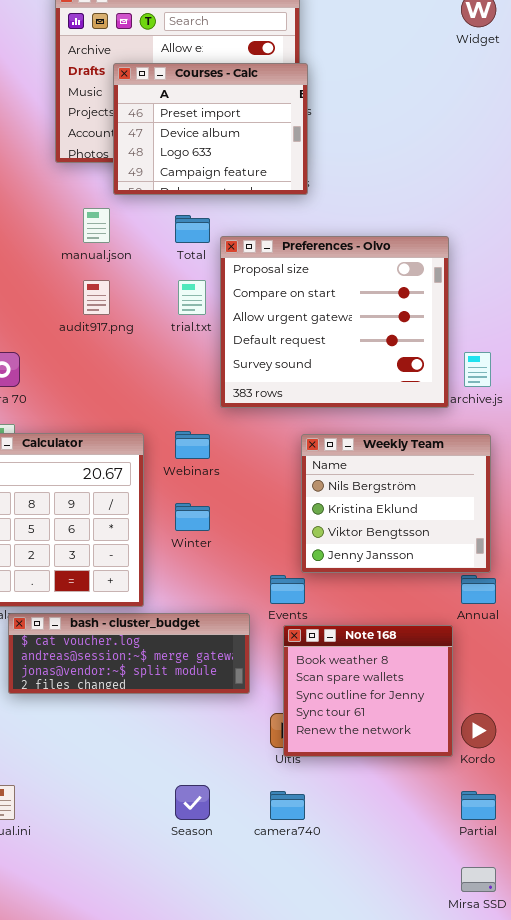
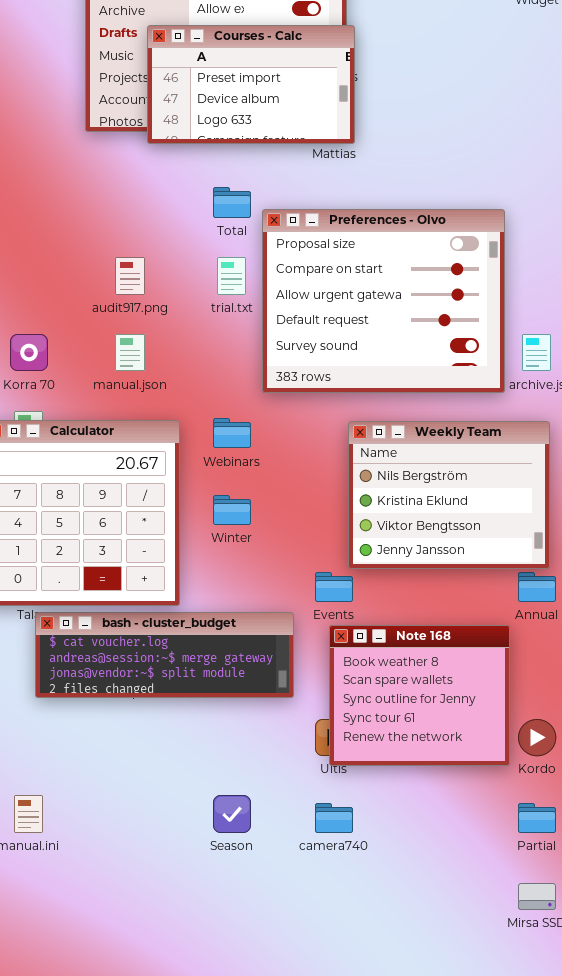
Courses - Calc: [113,63,308,195] -> [147,25,355,144], resized
manual.json: [83,208,110,243] -> [115,334,145,371], moved

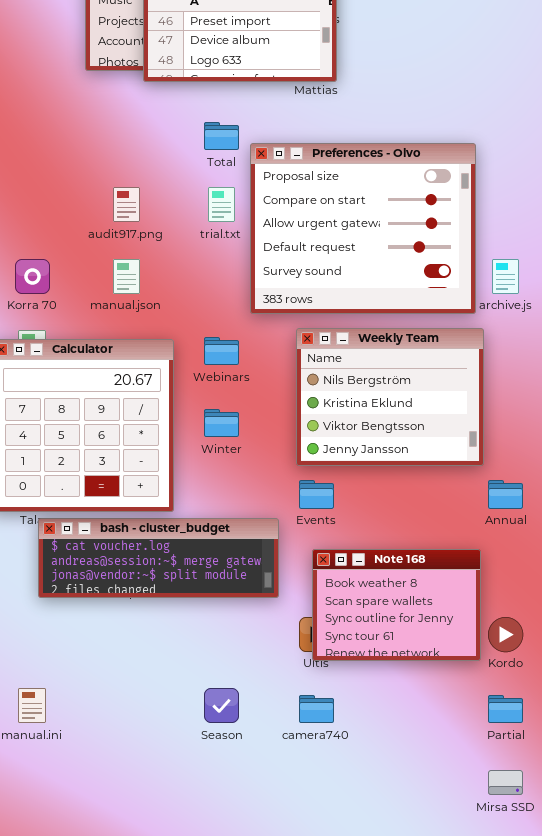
Weekly Team: [348,421,550,569] -> [296,328,484,466], moved
Note 168: [329,625,510,766] -> [312,549,481,661], resized

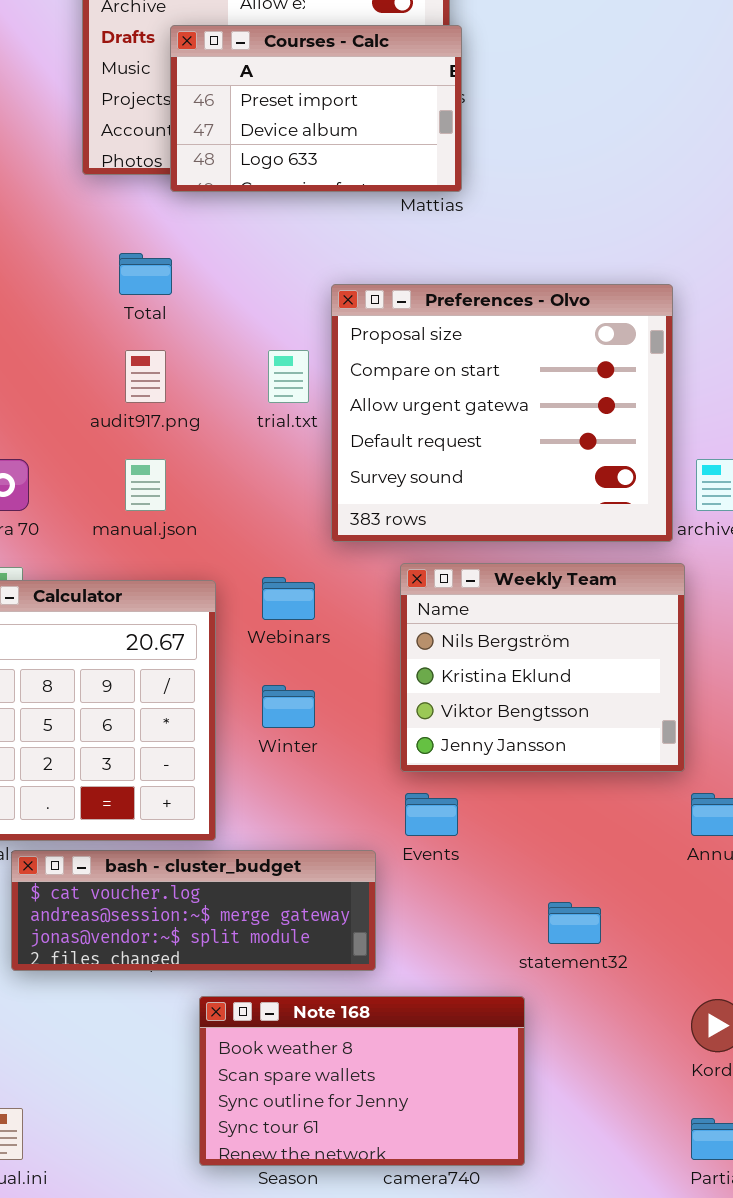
Total: [204,122,239,150] -> [119,253,172,295], moved
Note 168: [312,549,481,661] -> [199,996,525,1166], moved, resized

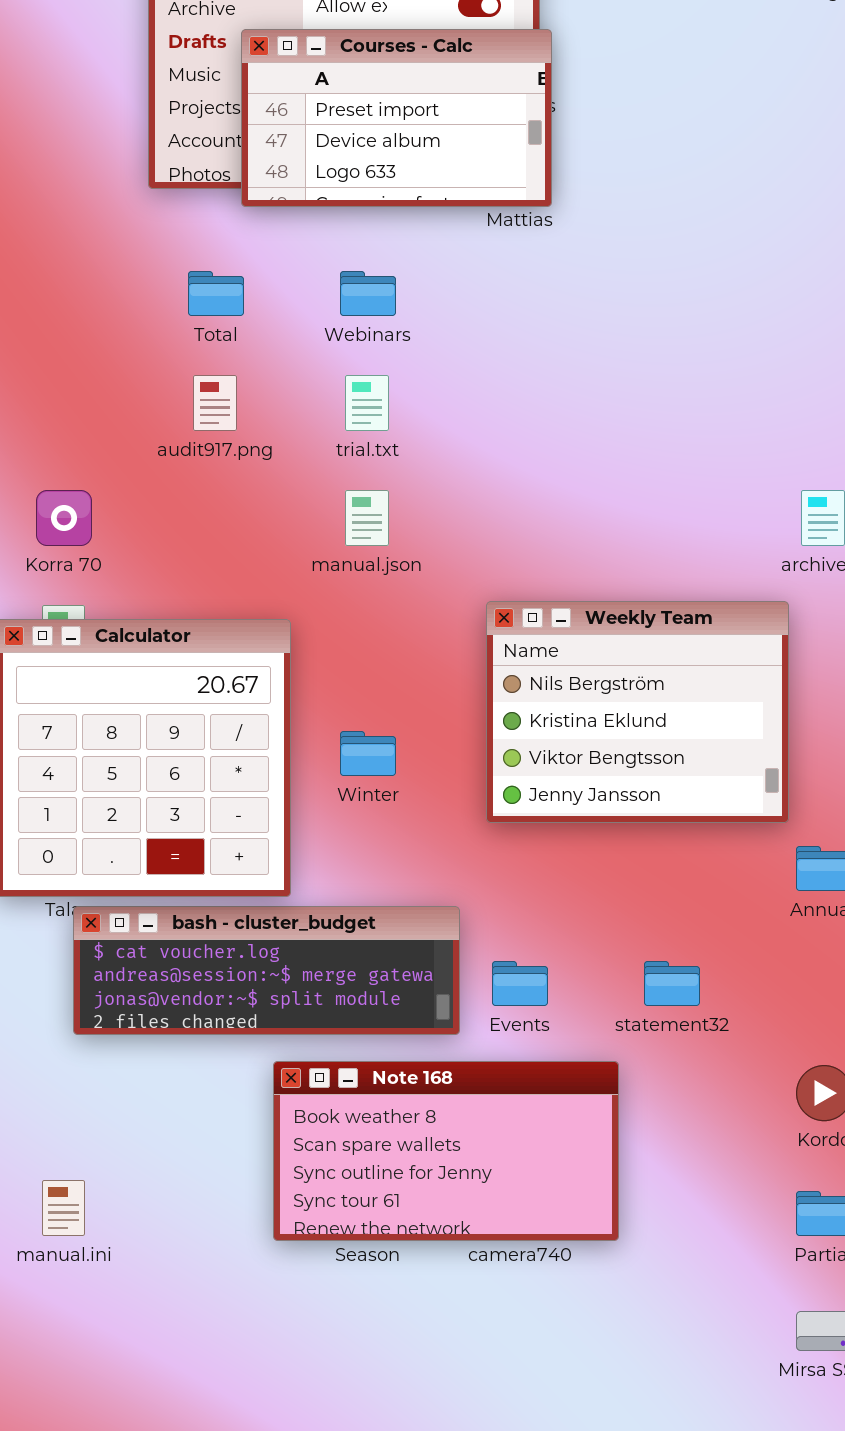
Preferences - Olvo: [331,284,673,542] -> none, closed
manual.json: [125,459,166,511] -> [345,490,389,546], moved
Webinars: [262,577,315,620] -> [340,271,396,316], moved
Events: [405,793,458,836] -> [492,961,548,1006], moved

